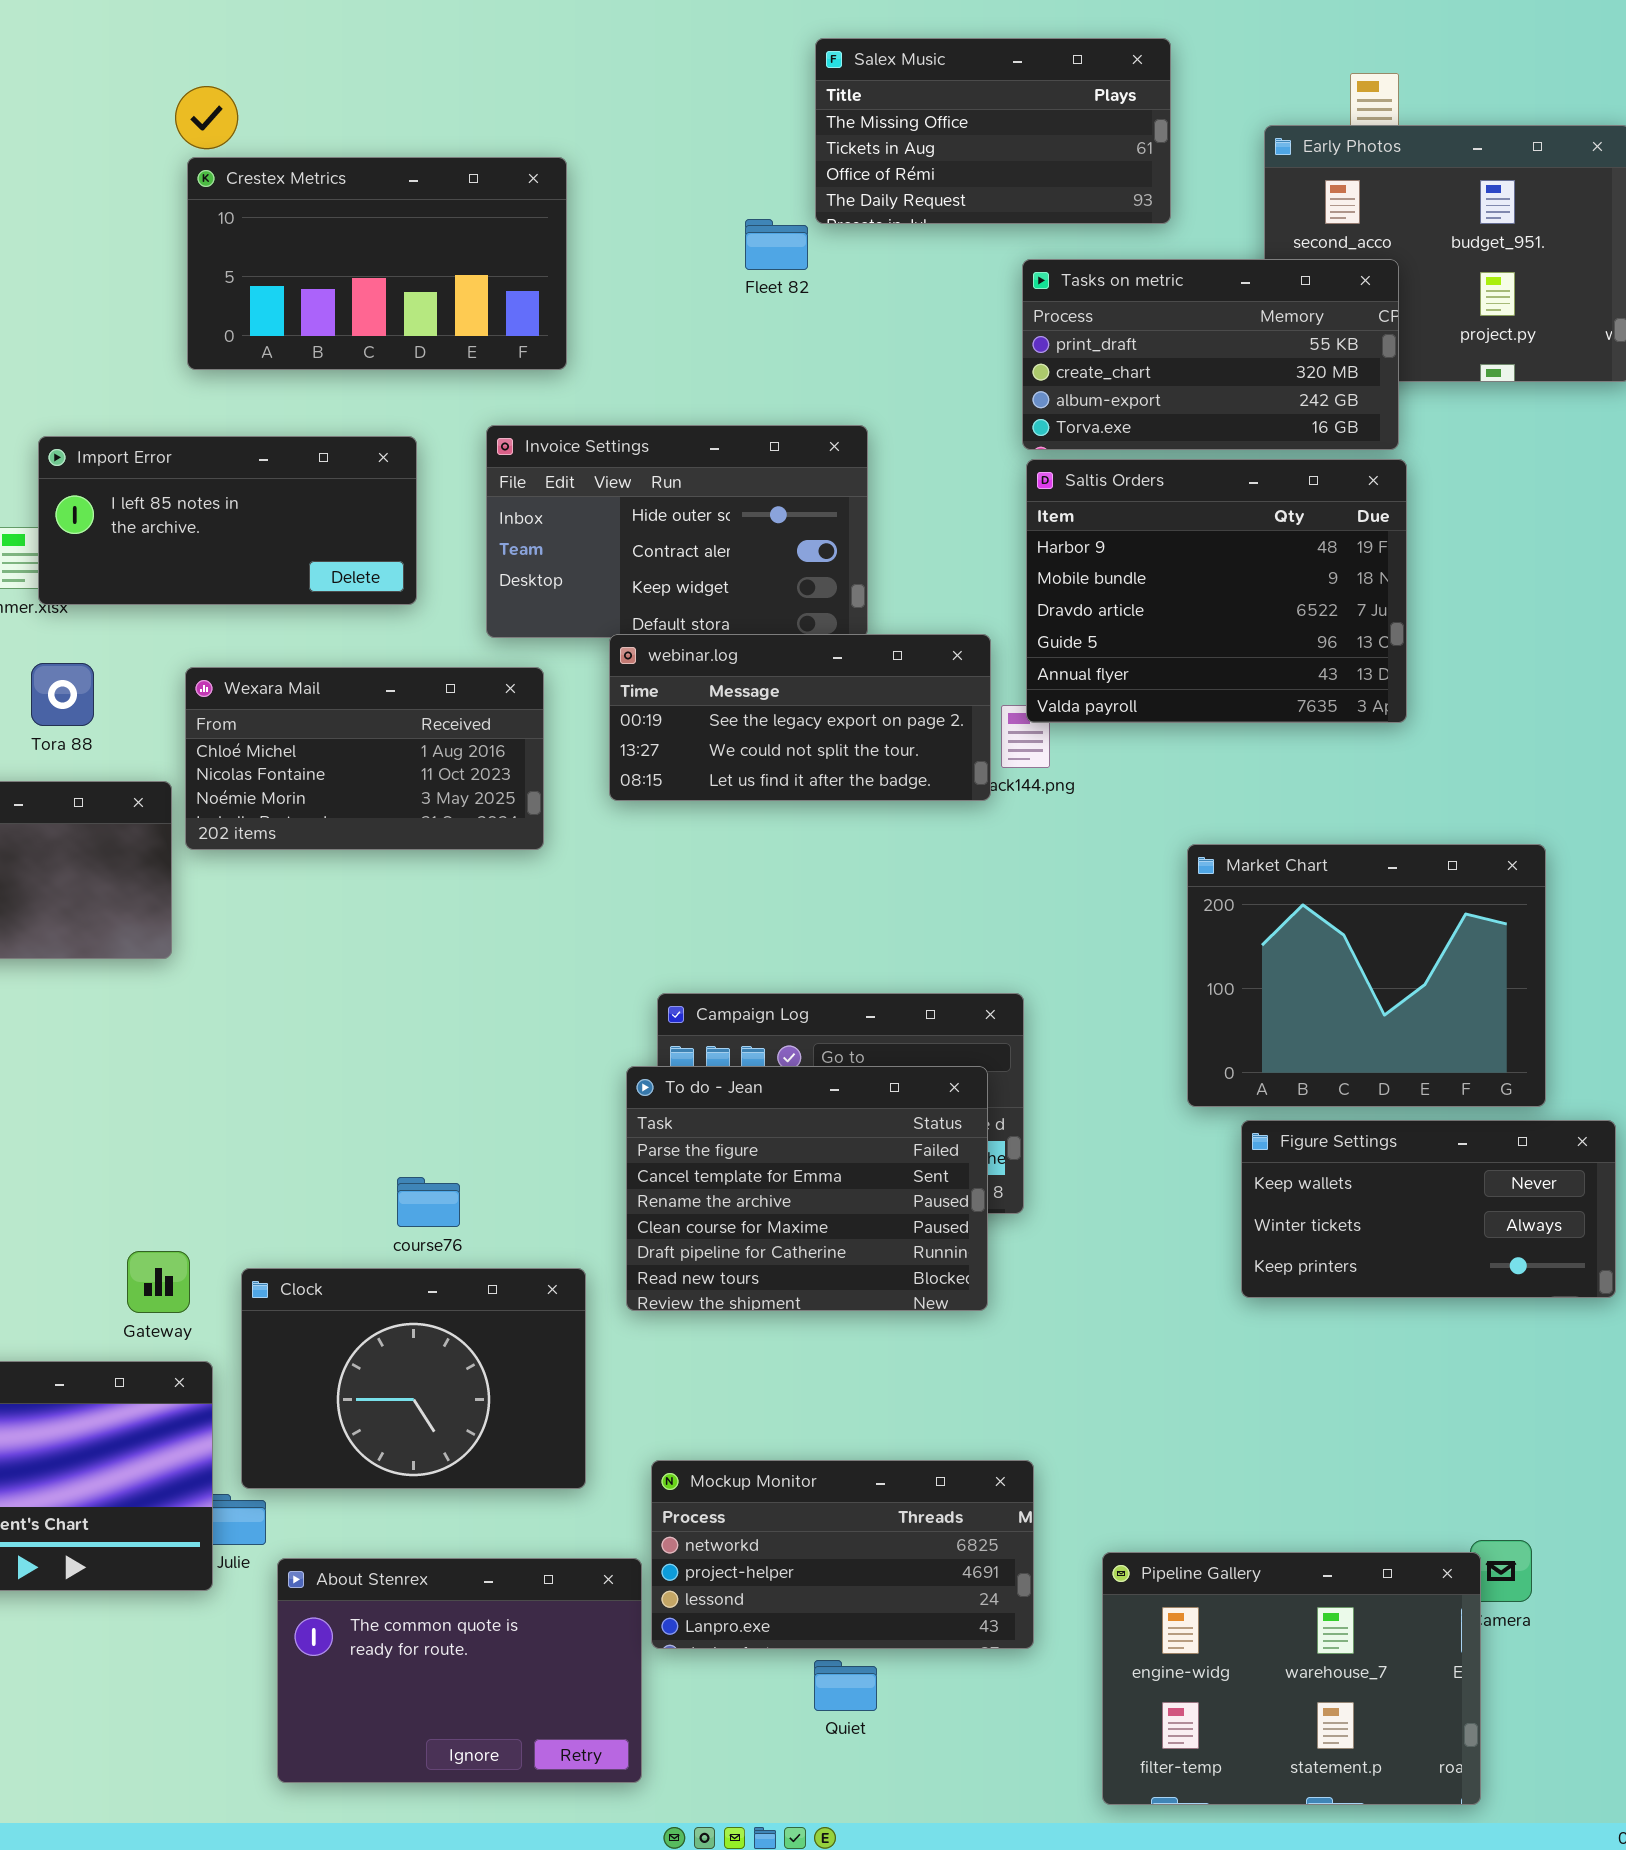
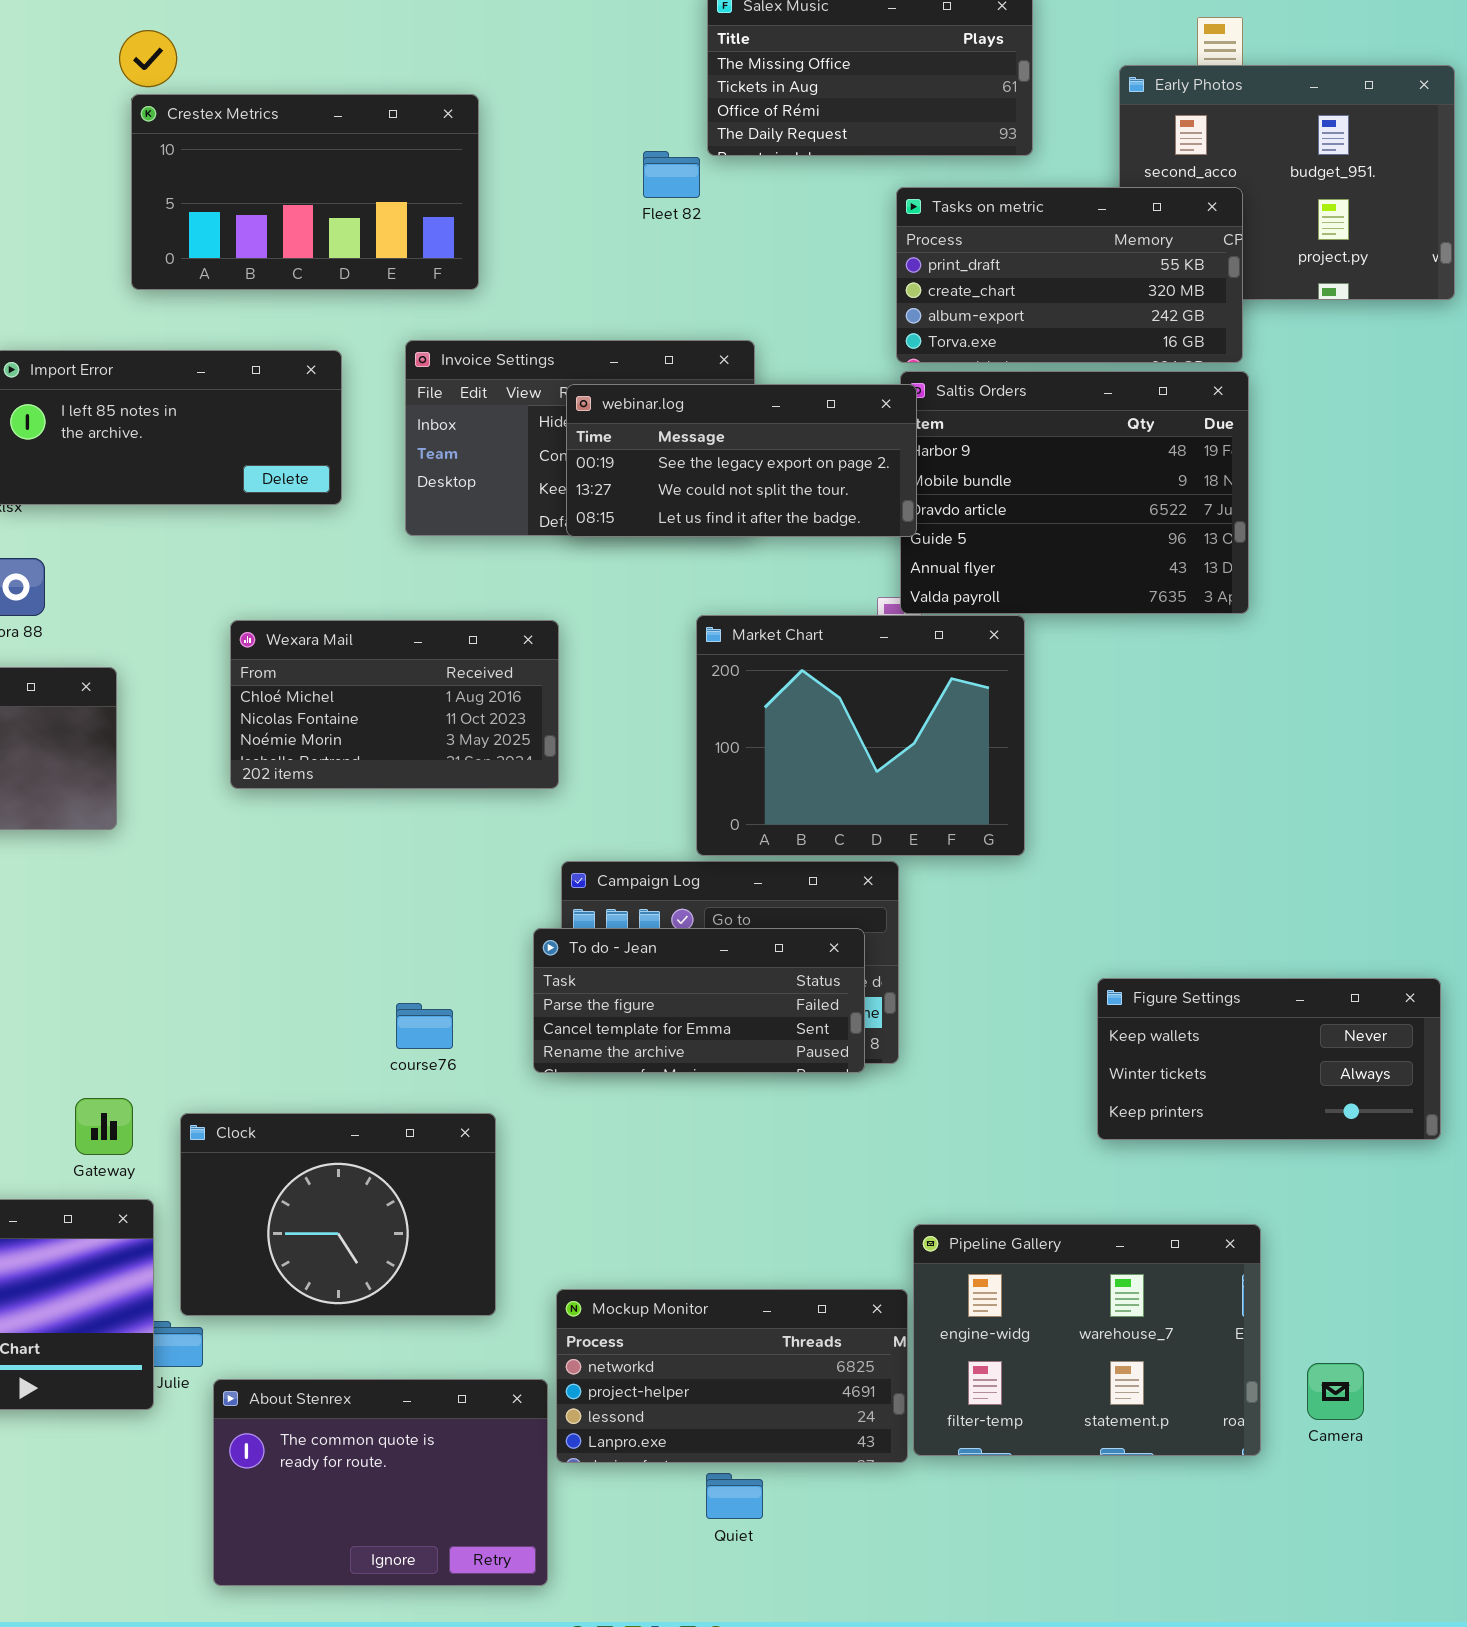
webinar.log: [609,634,991,801] -> [566,384,917,537], moved
Wexara Mail: [185,667,544,850] -> [230,620,559,789], moved
Market Chart: [1187,844,1546,1107] -> [696,615,1025,856], moved
To do - Jean: [626,1066,988,1311] -> [533,928,865,1073], resized
course76: [397,1177,460,1227] -> [396,1003,453,1049], moved
Pipeline Gallery: [1102,1552,1481,1805] -> [913,1224,1261,1456], moved

